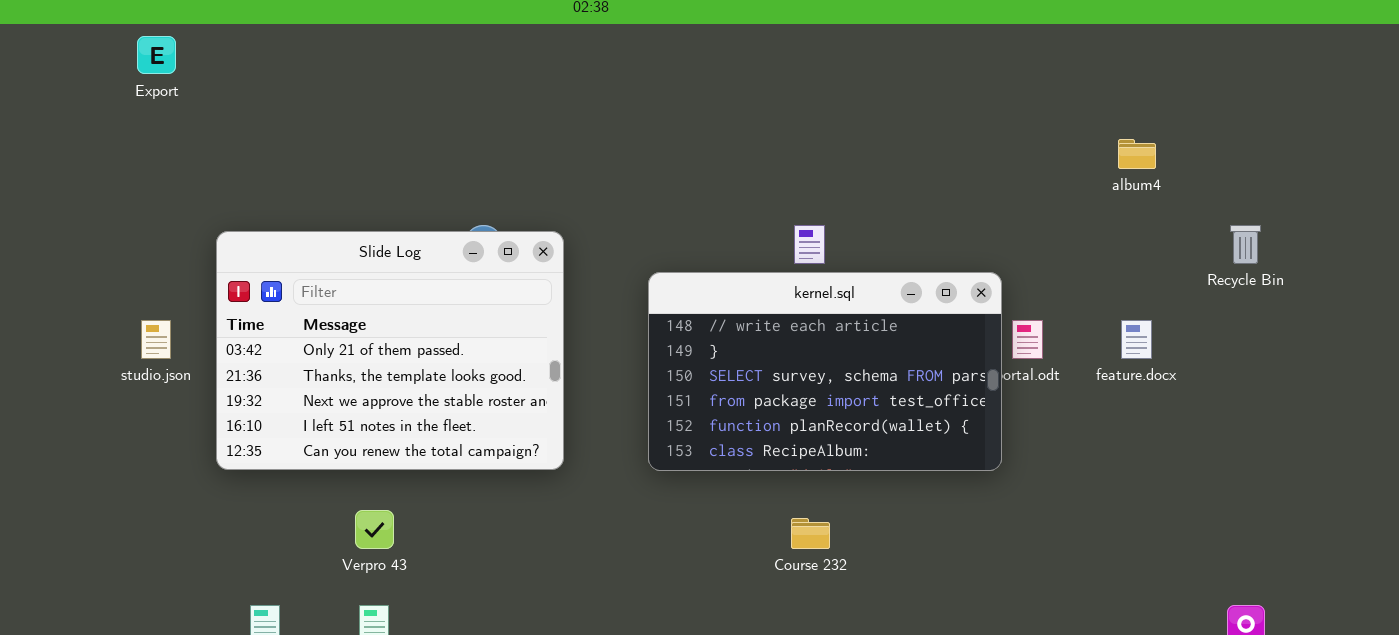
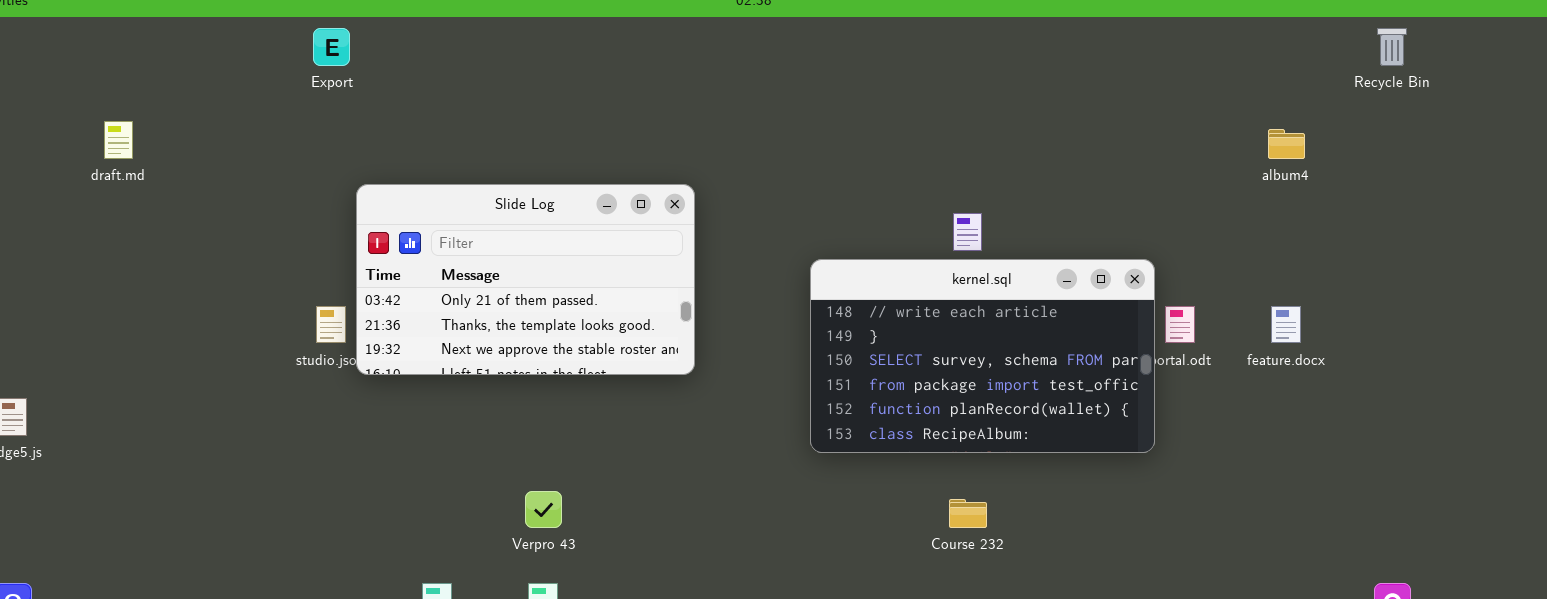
Recycle Bin: [1230,225,1261,264] -> [1377,28,1407,66], moved
Slide Log: [216,231,564,470] -> [356,184,695,375], moved, resized

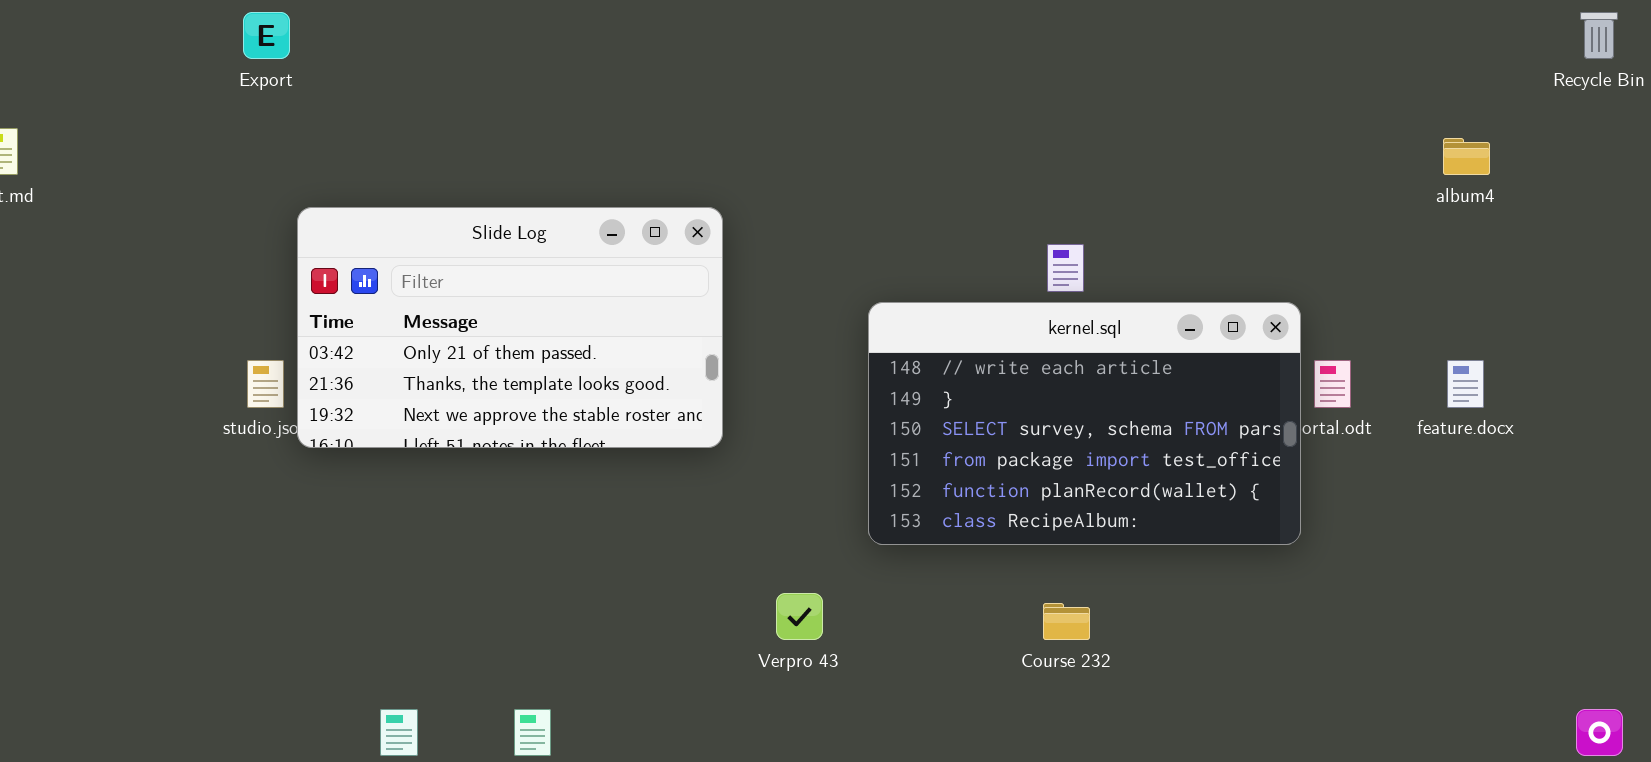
Verpro 43: [525,491,562,528] -> [776,593,823,640], moved

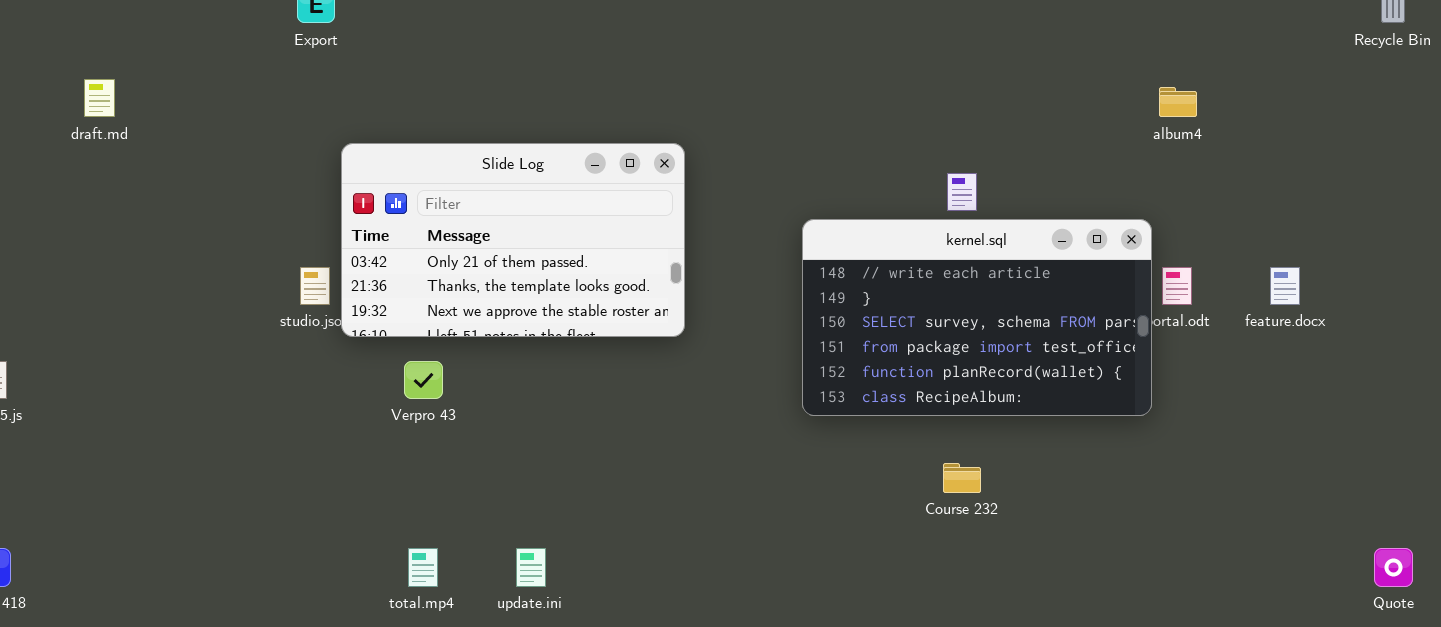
album4: [1443,138,1490,175] -> [1159,87,1197,117], moved
Verpro 43: [776,593,823,640] -> [404,361,443,399], moved

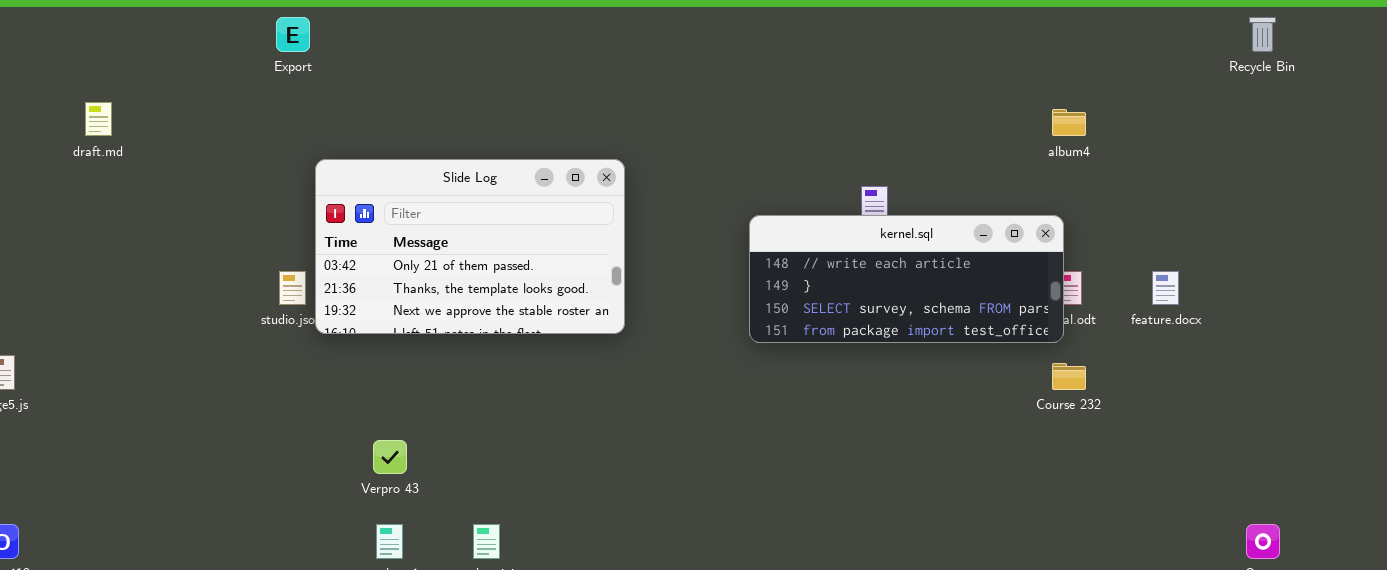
kernel.sql: [802,219,1152,416] -> [749,215,1064,343], moved, resized
Verpro 43: [404,361,443,399] -> [373,440,407,474], moved
Course 232: [943,463,981,493] -> [1052,363,1086,390], moved

